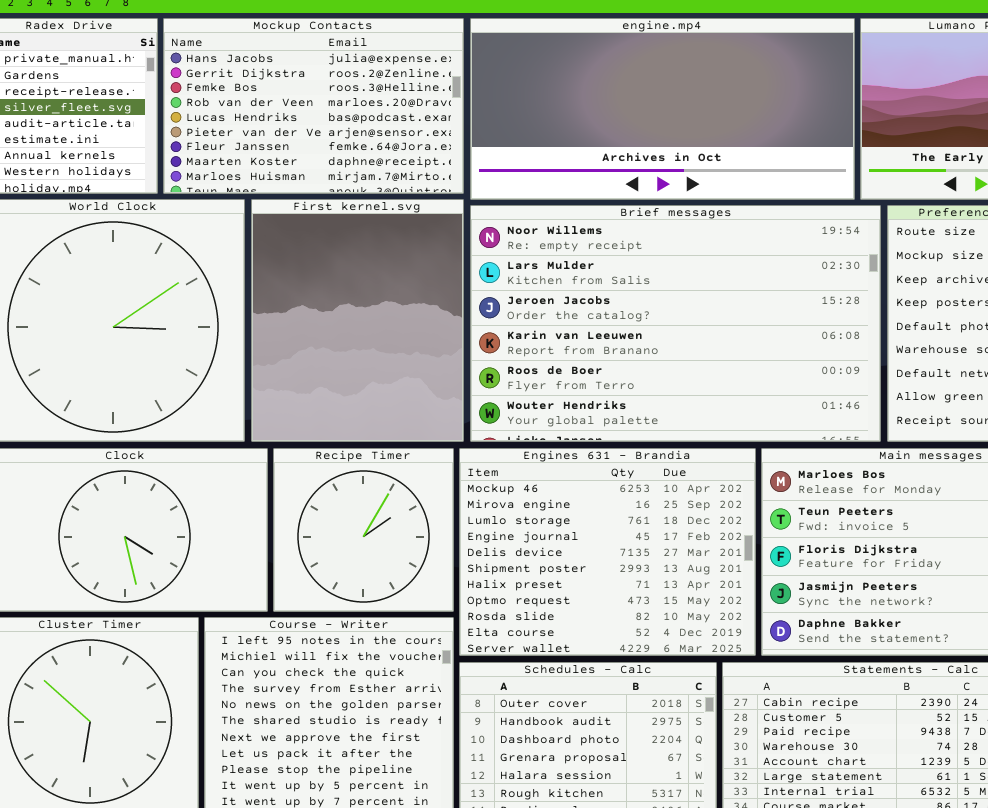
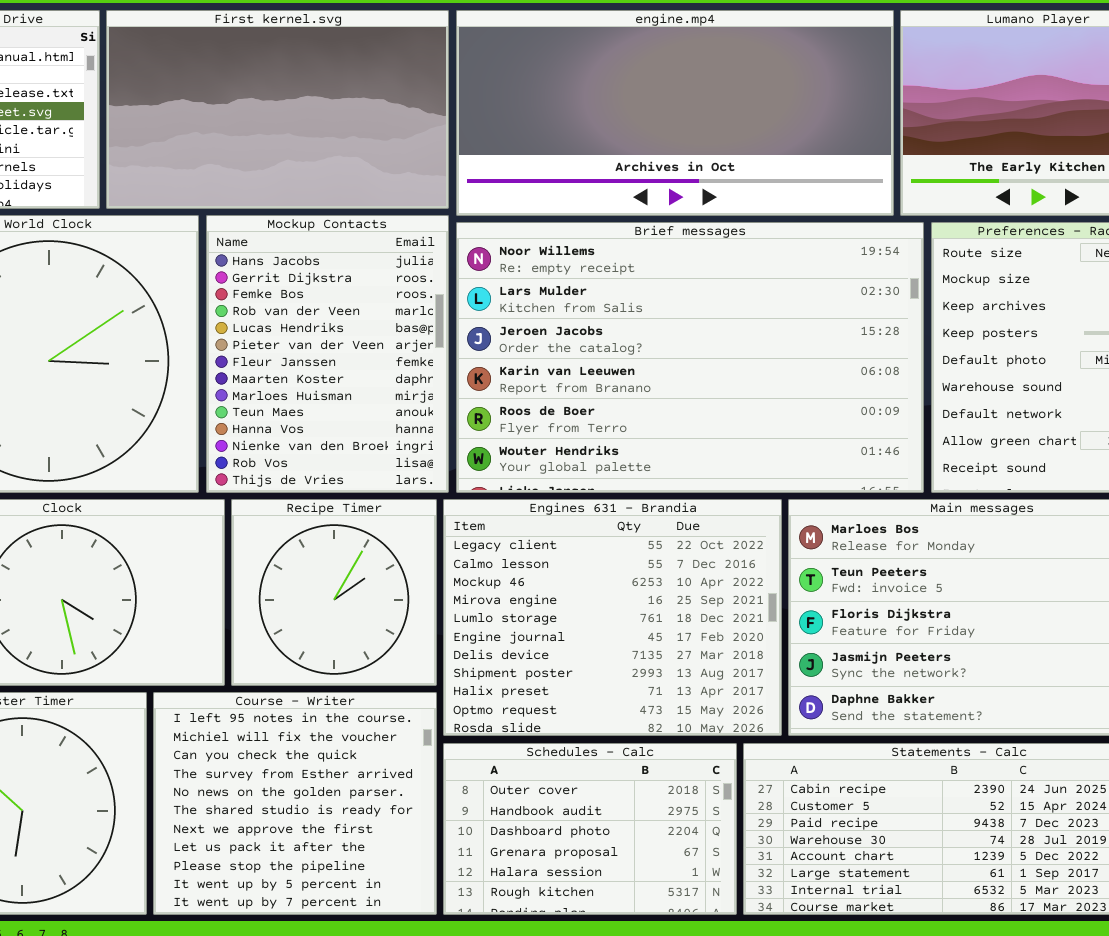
Mockup Contacts: [163,18,464,194] -> [206,215,449,493], moved, resized
First kernel.svg: [251,199,464,442] -> [106,10,449,209], moved, resized
Engines 631 - Brandia: [459,448,756,656] -> [443,499,782,736], scrolled up 2 rows

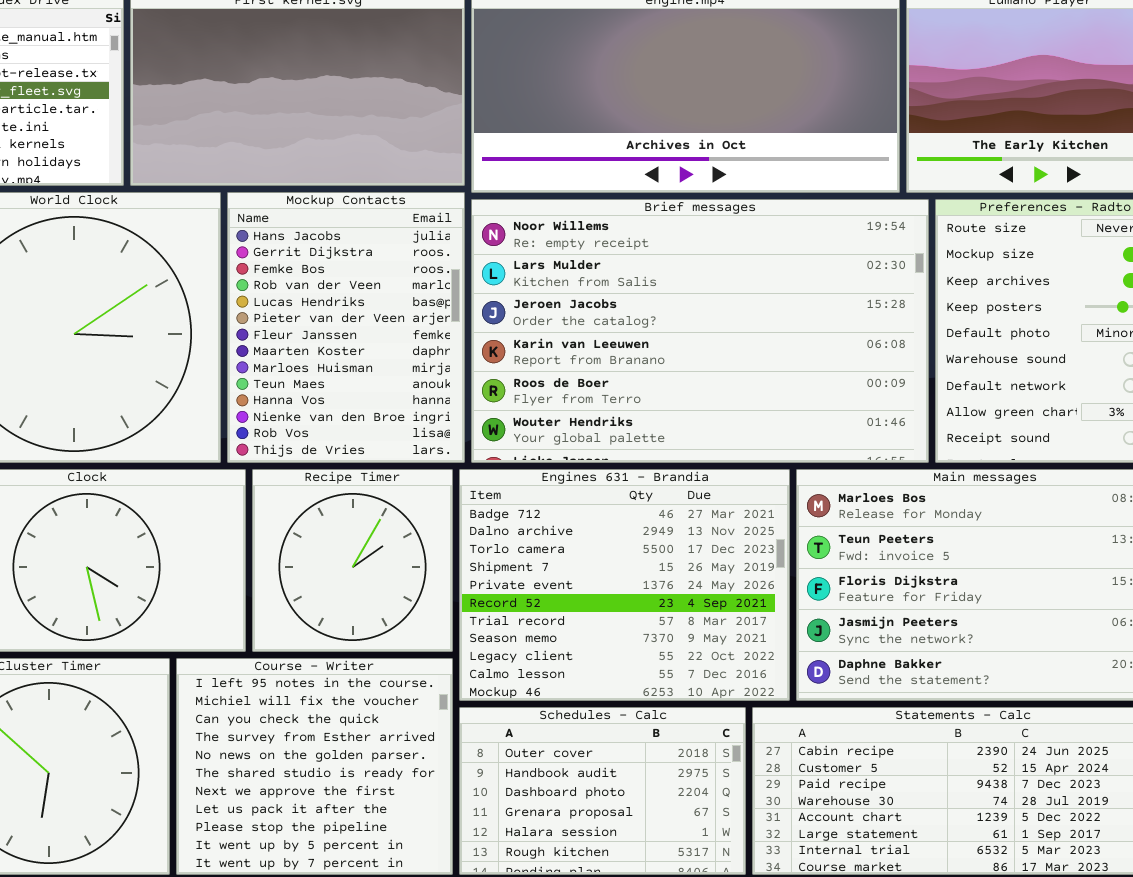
Engines 631 - Brandia: [443,499,782,736] -> [459,469,790,701], scrolled up 8 rows

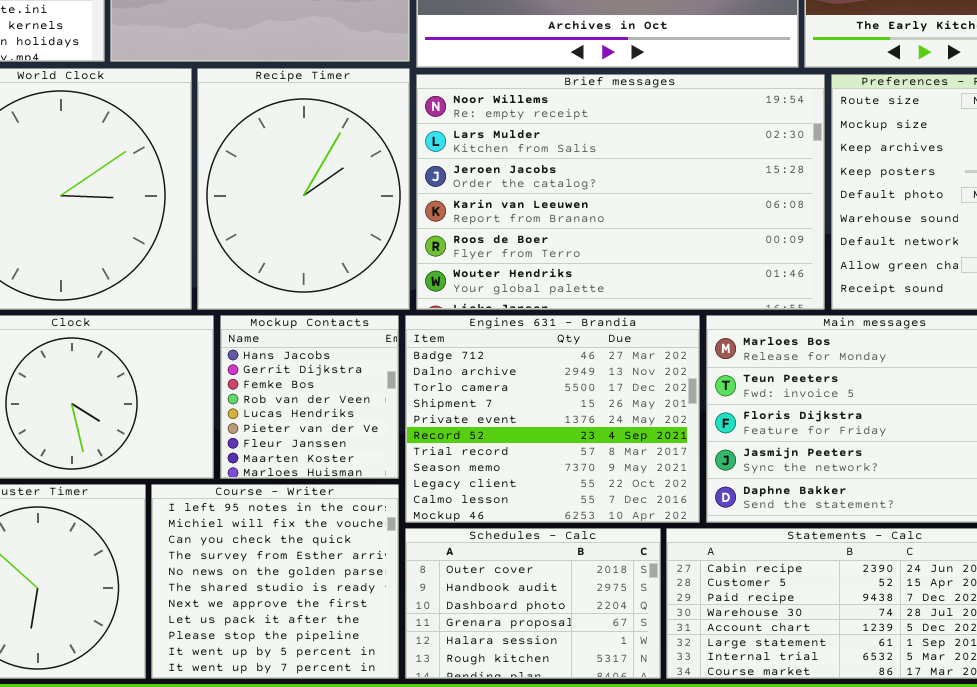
Mockup Contacts: [227,192,465,463] -> [220,315,399,479], moved, resized
Recipe Timer: [252,469,453,652] -> [197,68,410,310], moved, resized

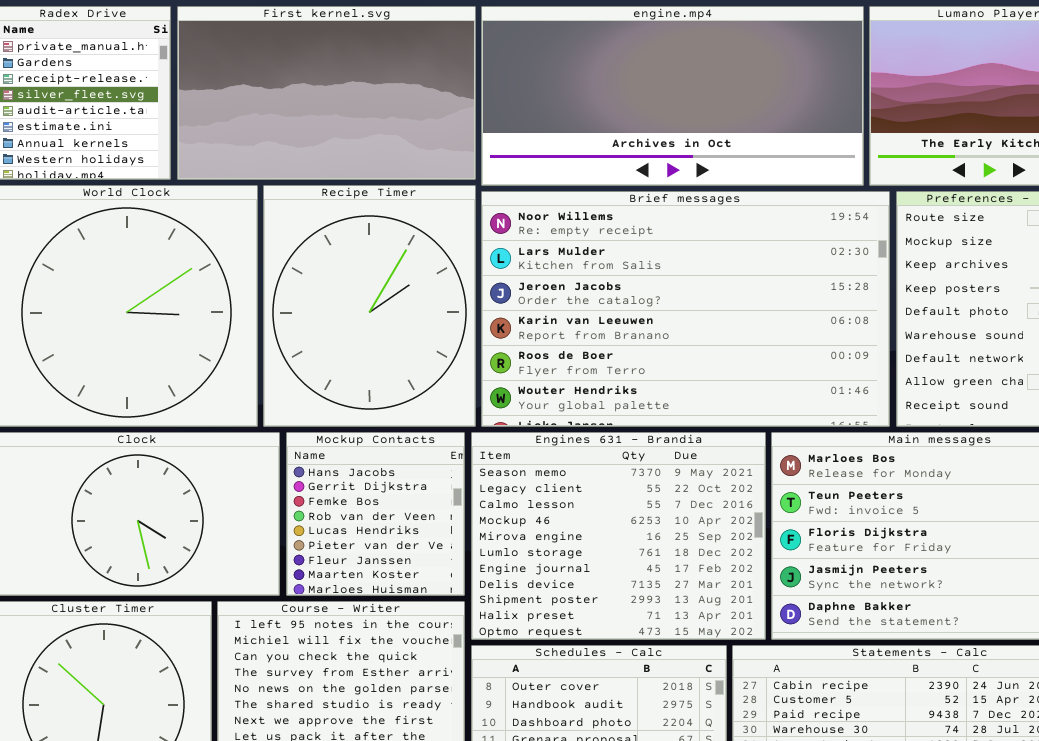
Engines 631 - Brandia: [405,315,700,523] -> [471,432,766,640], scrolled down 7 rows

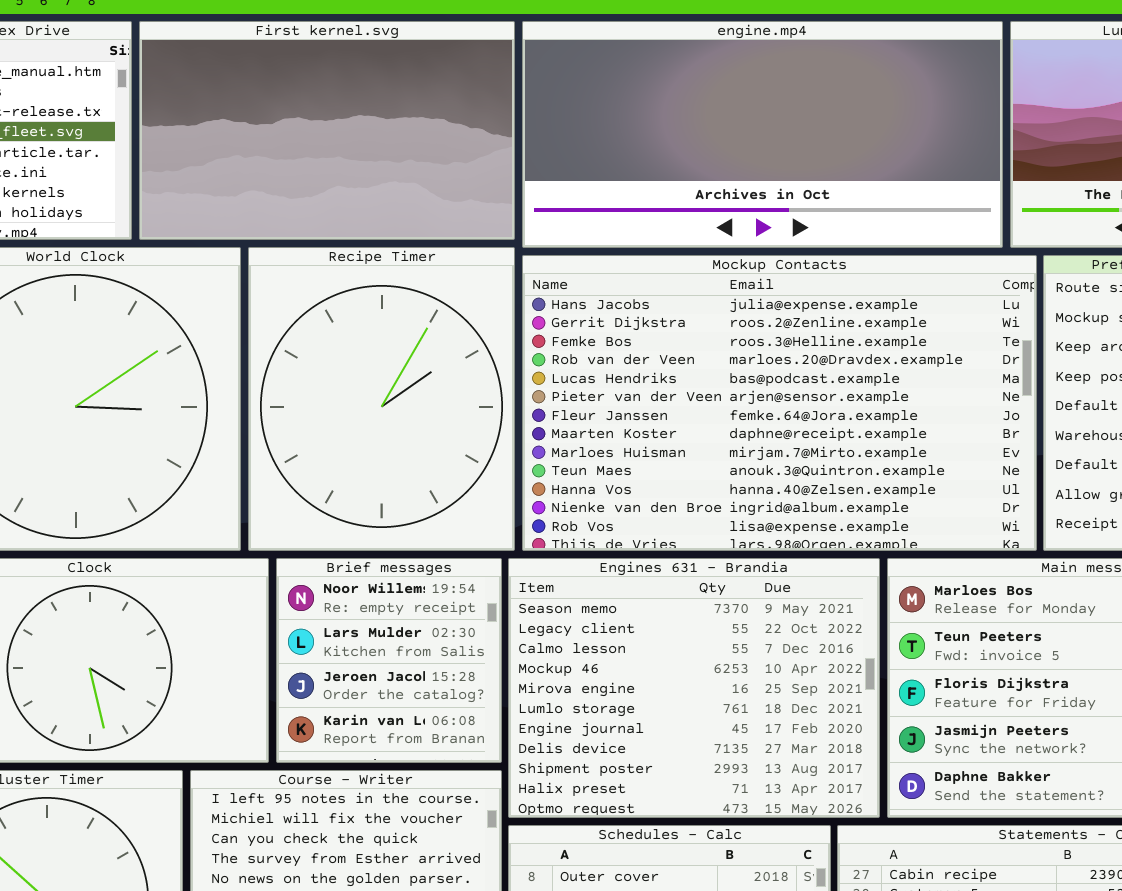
Brief messages: [481,191,890,427] -> [276,558,502,763], moved, resized
Mockup Contacts: [286,432,465,596] -> [522,255,1037,551], moved, resized

